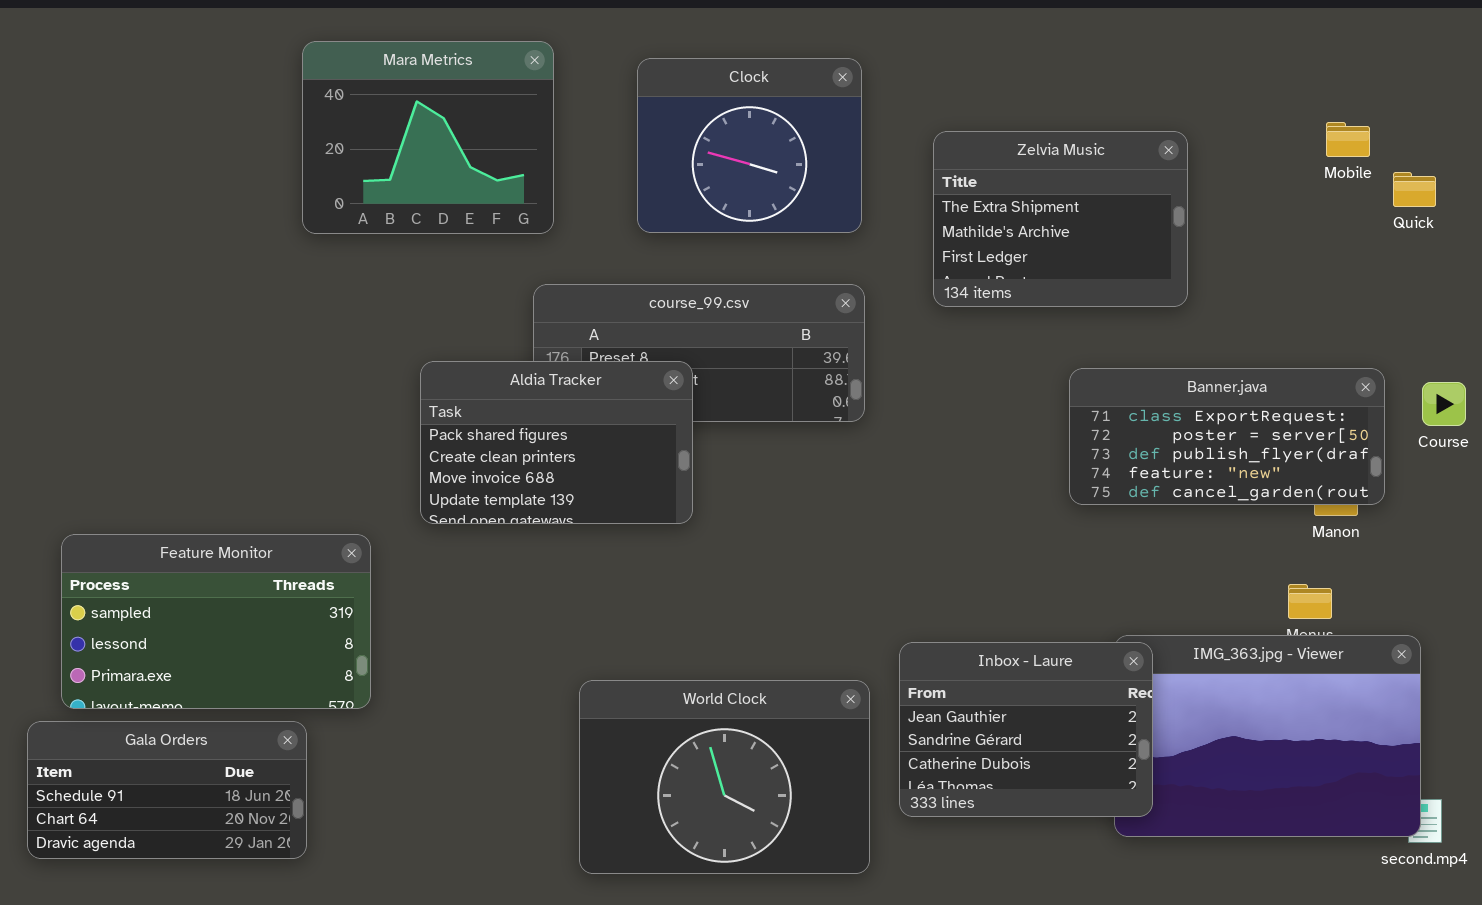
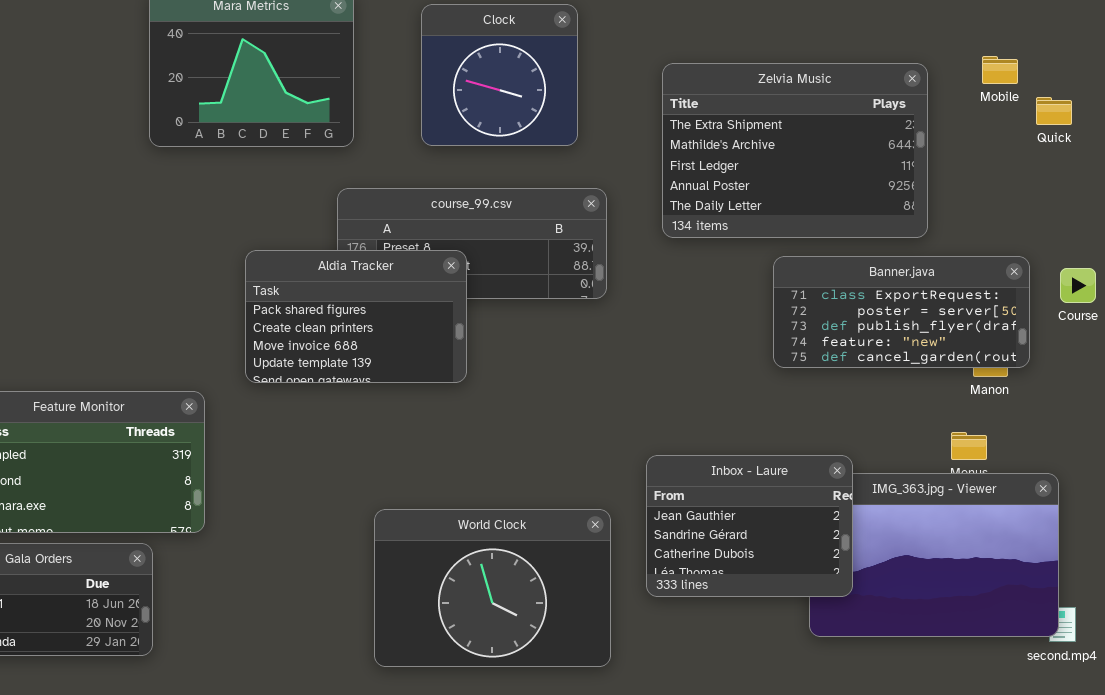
Clock: [637,58,862,233] -> [421,4,578,146], resized
Zelvia Music: [933,131,1188,307] -> [662,63,928,238], resized
Inbox - Laure: [899,642,1153,817] -> [646,455,853,597], moved

